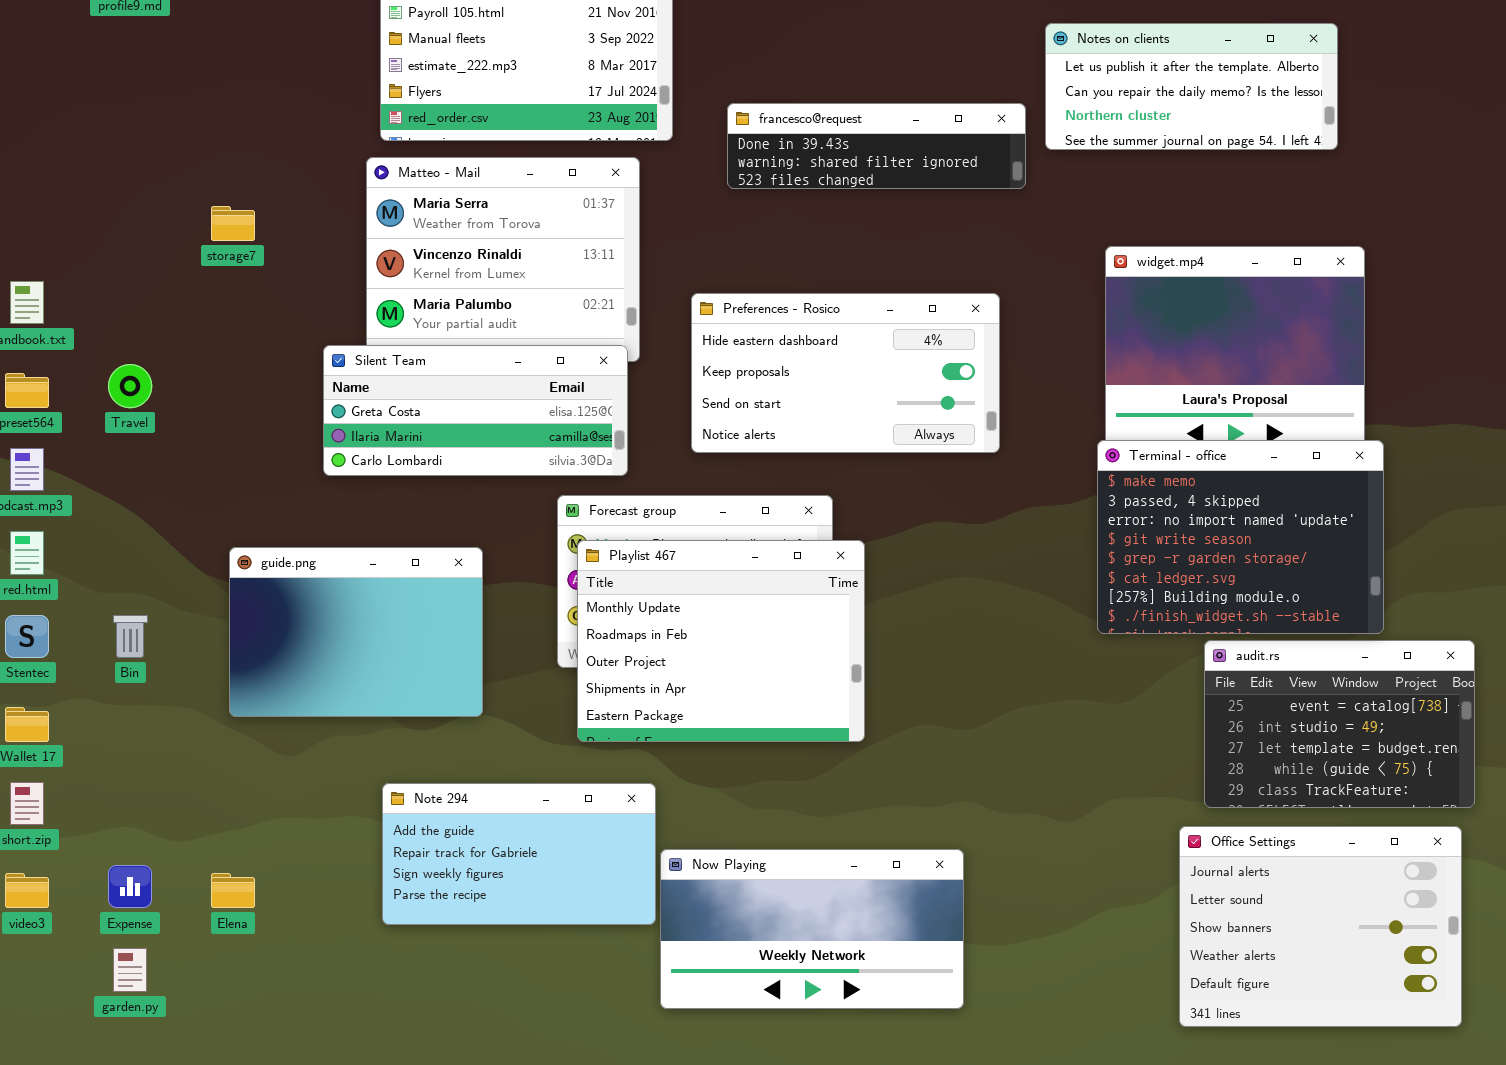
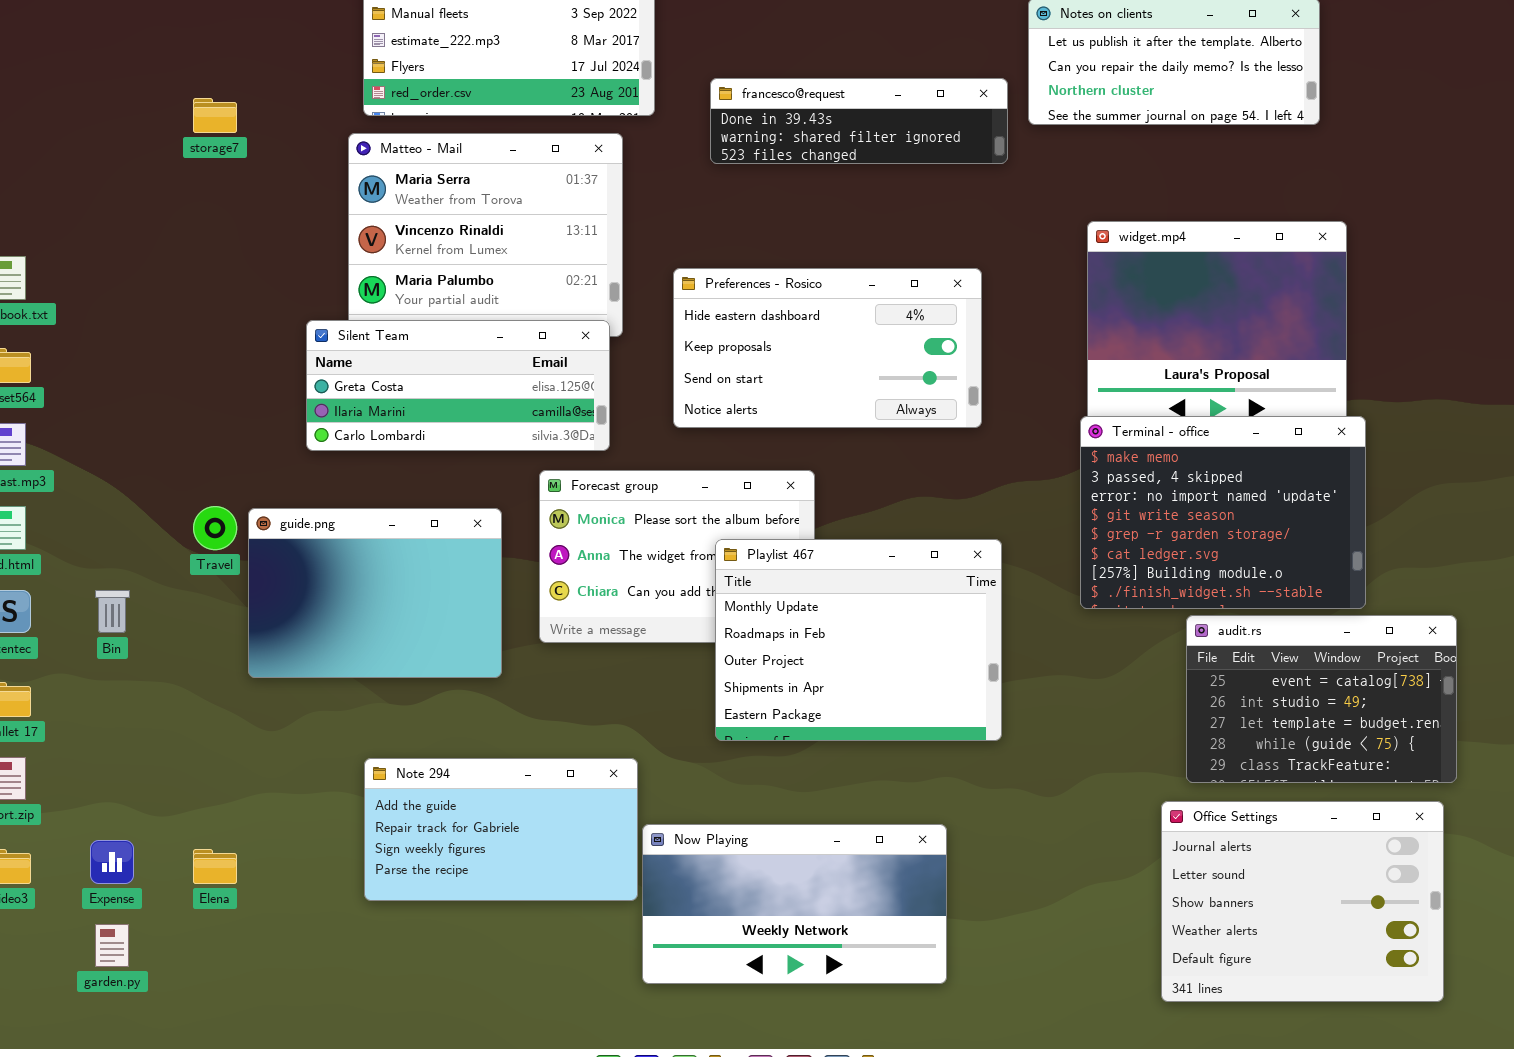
storage7: [211,206,255,241] -> [193,98,237,133], moved
Travel: [108,364,152,408] -> [193,506,237,550], moved
Playlist 467: [577,540,865,742] -> [715,539,1002,741], moved
guide.png: [229,547,483,717] -> [248,508,502,678], moved

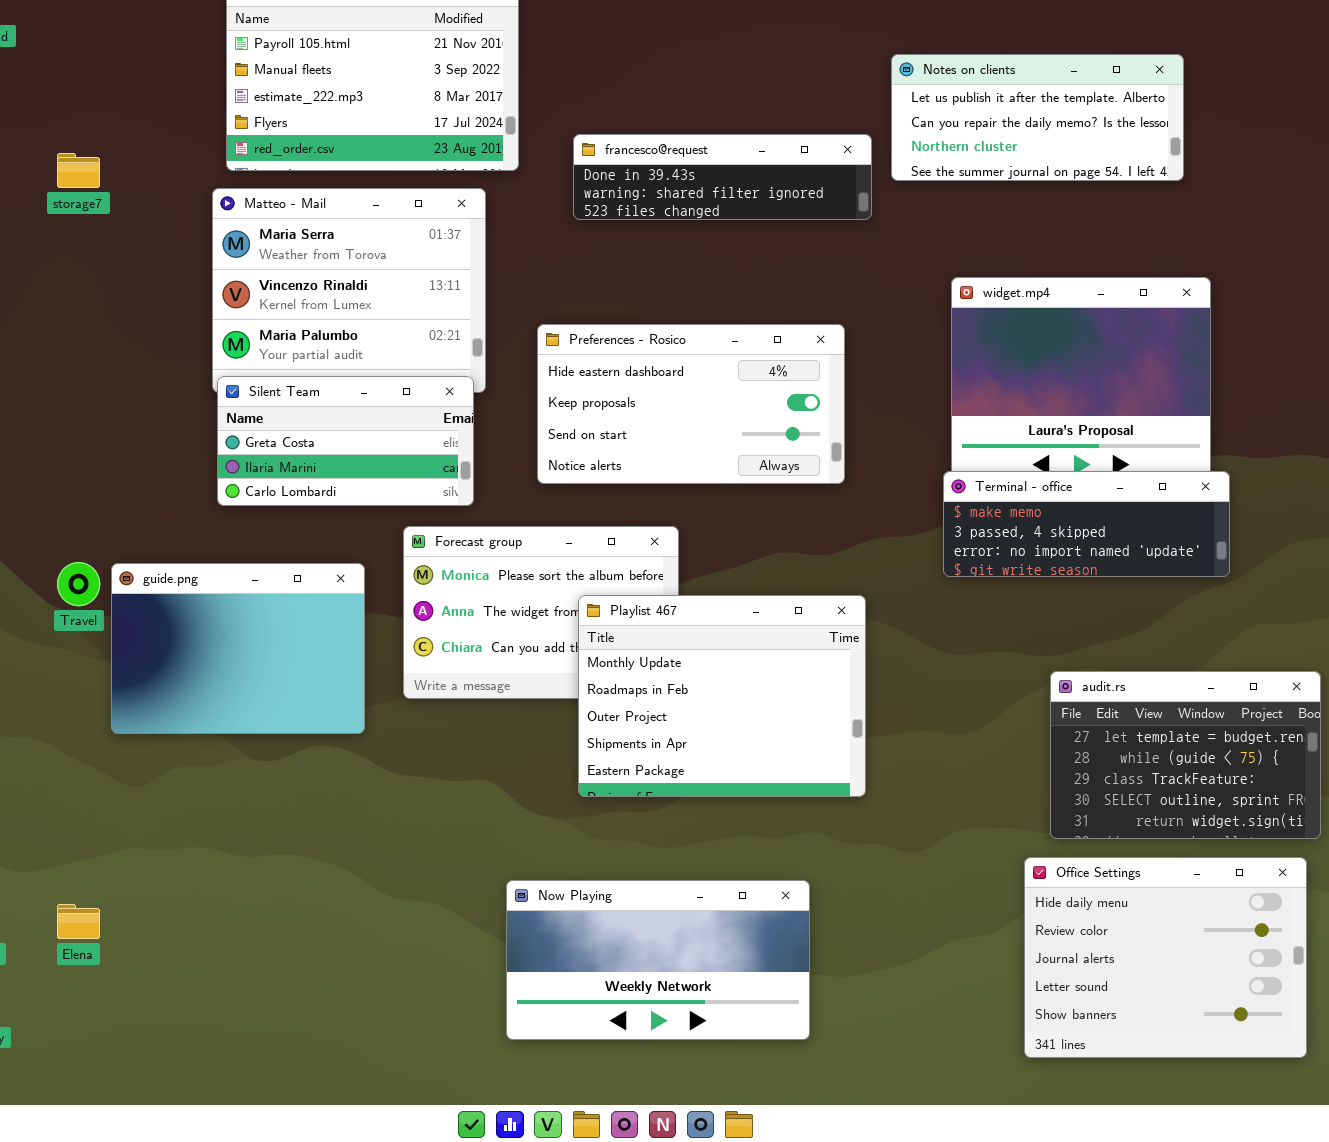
Silent Team: [306,320,610,451] -> [217,376,474,506], resized
Terminal - office: [1080,416,1366,609] -> [943,471,1230,577], resized
audit.rs: [1186,615,1457,783] -> [1050,671,1321,839], scrolled down 2 rows
Note 294: [364,758,638,901] -> none, closed
Office Settings: [1161,801,1444,1002] -> [1024,857,1307,1058], scrolled up 2 rows

